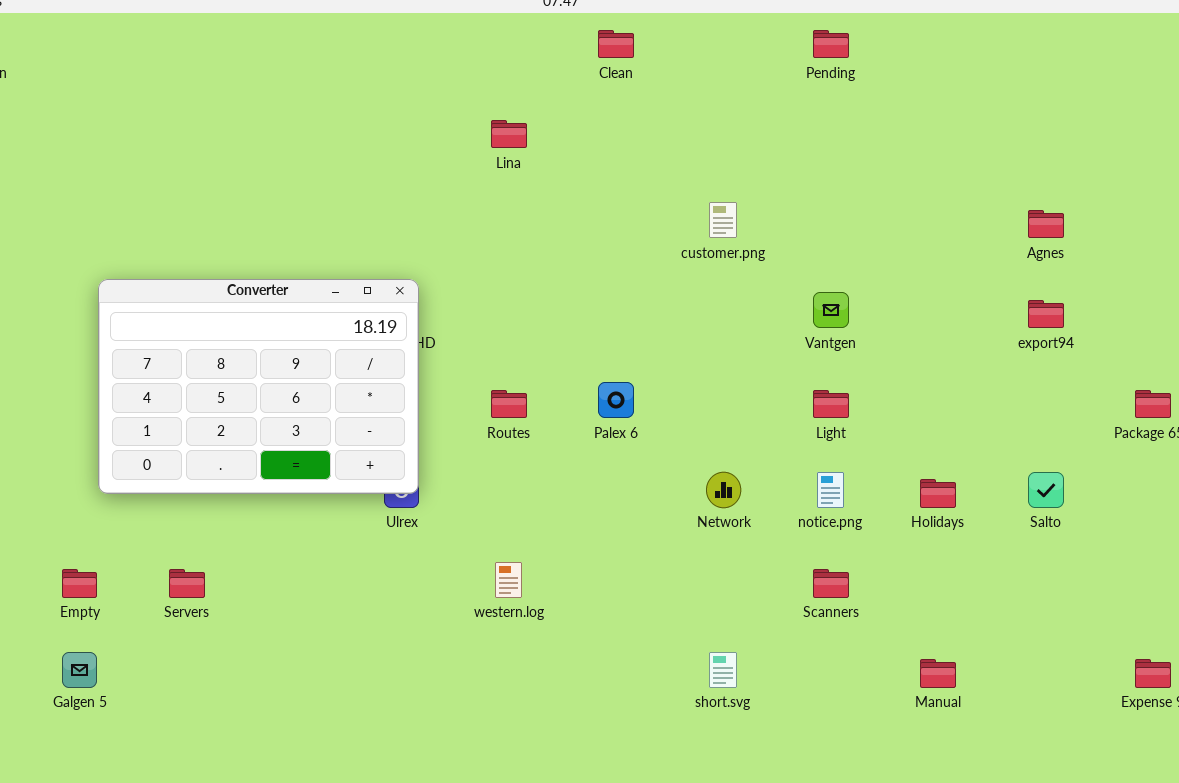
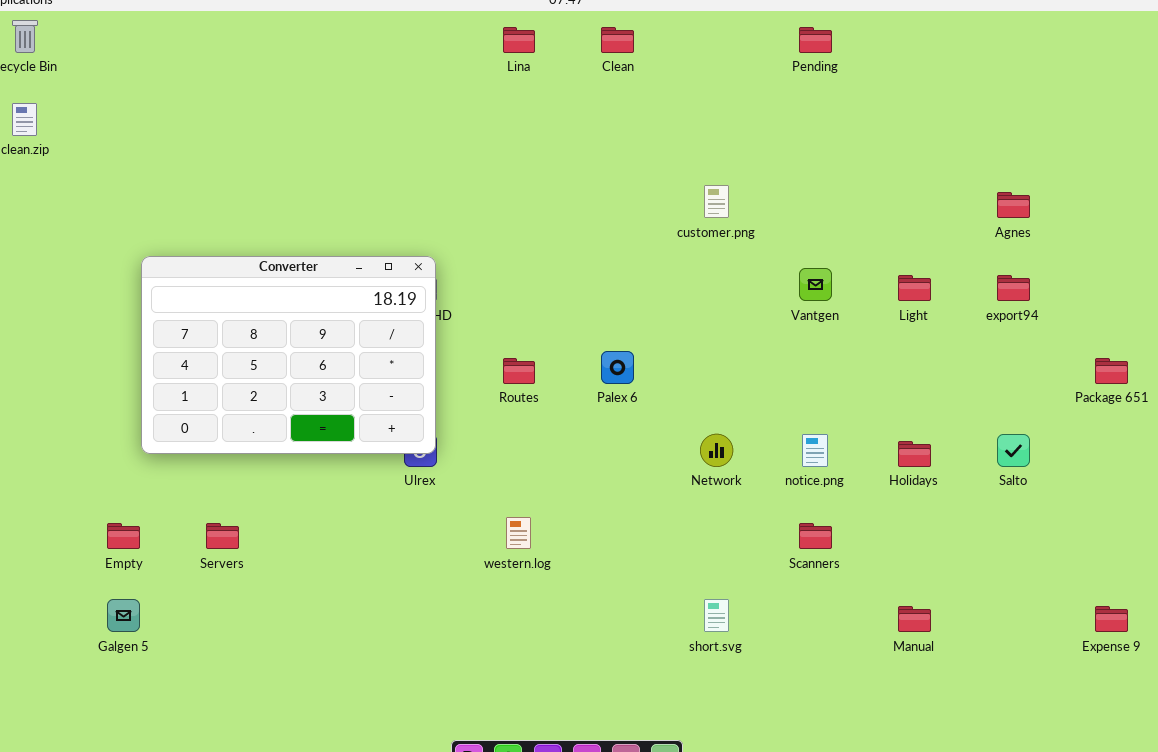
Lina: [491,120,527,148] -> [503,27,535,53], moved
Light: [813,390,849,418] -> [898,275,931,301], moved

